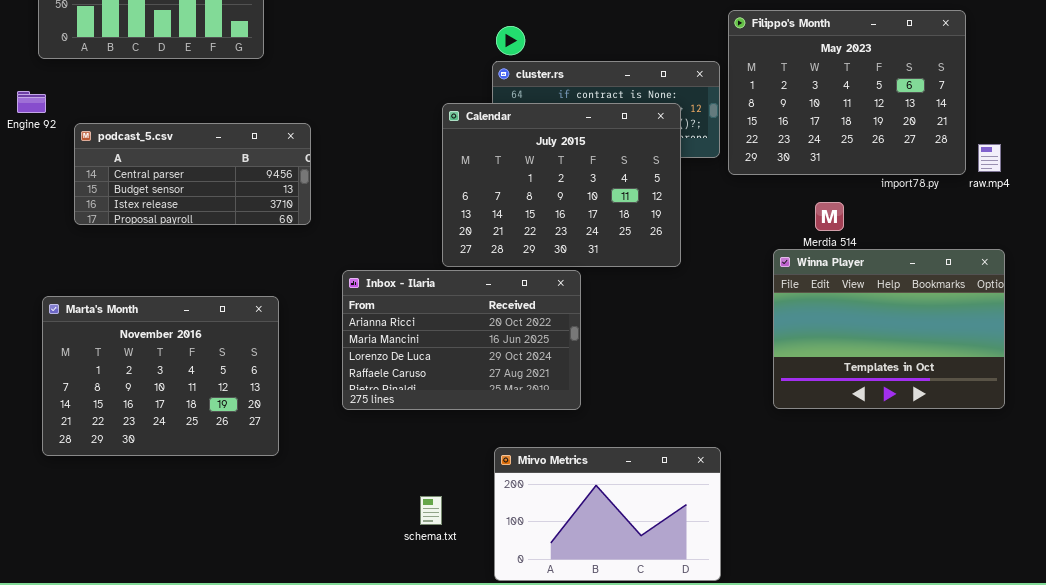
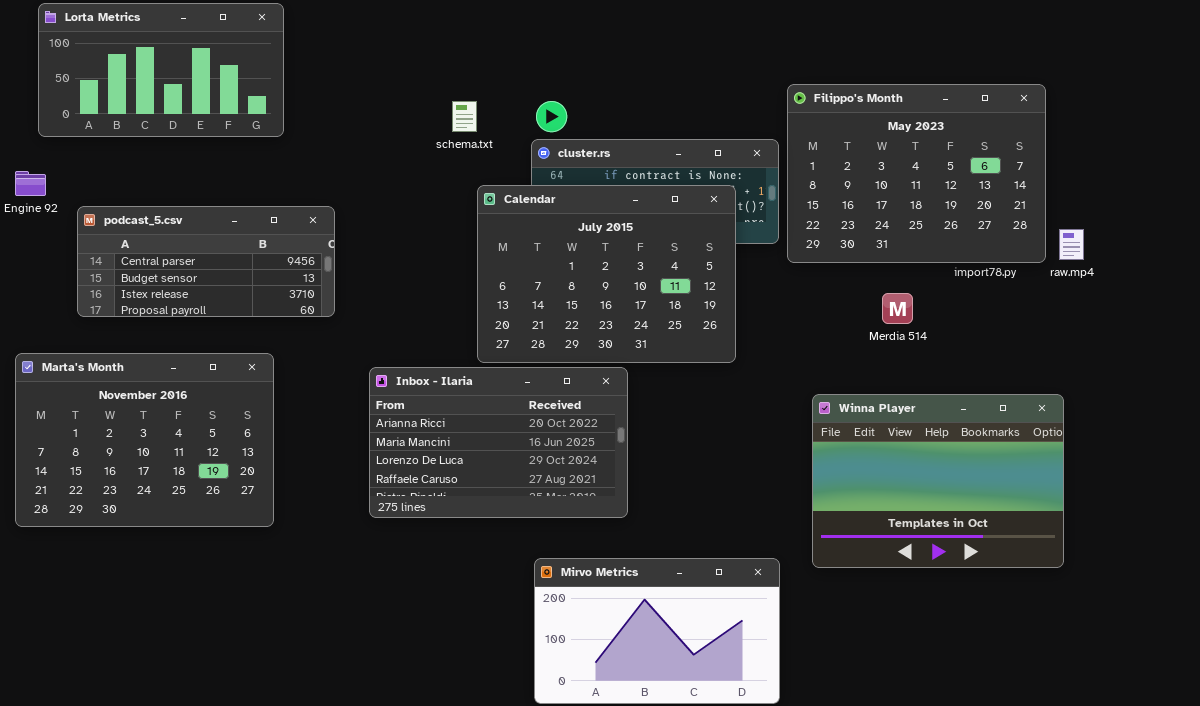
Winna Player: [773,249,1005,409] -> [812,394,1064,568], moved
Marta's Month: [42,296,279,456] -> [15,353,274,527], moved
schema.txt: [420,496,442,525] -> [452,101,477,132], moved

